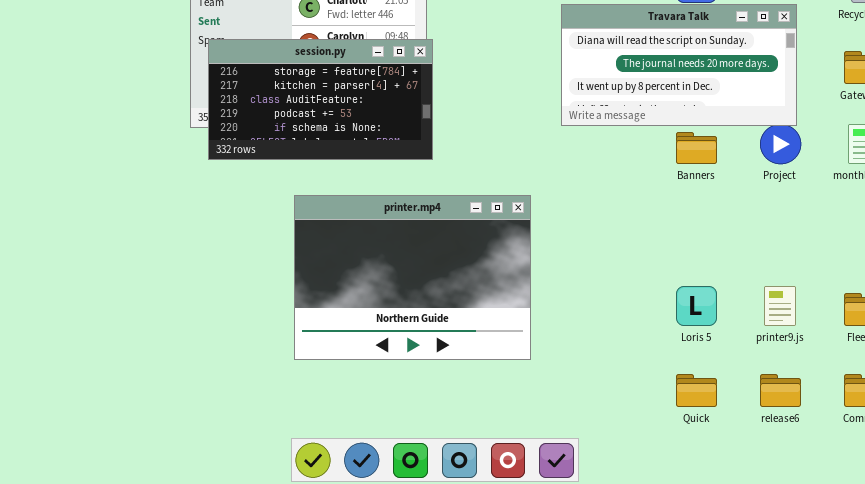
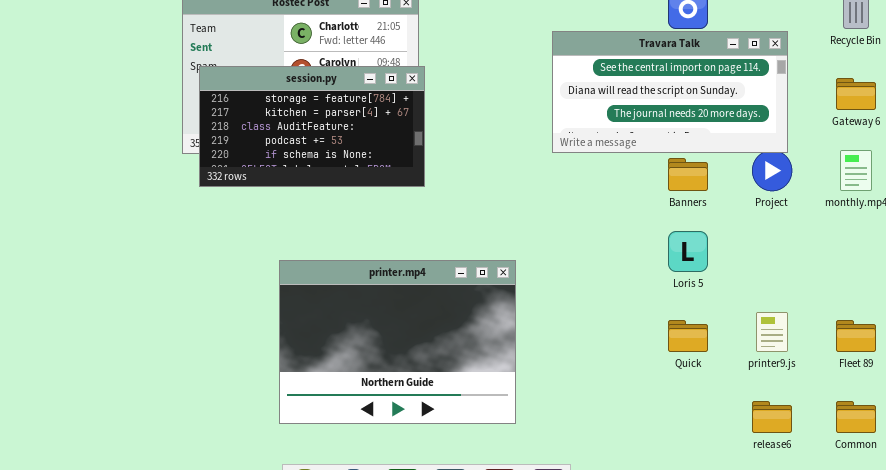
Travara Talk: [561,4,797,126] -> [552,31,788,153], scrolled up 1 row
printer.mp4: [294,195,531,360] -> [279,260,516,424], moved
Loris 5: [676,286,717,326] -> [668,231,708,272], moved
Quick: [676,374,717,407] -> [668,320,708,352], moved

